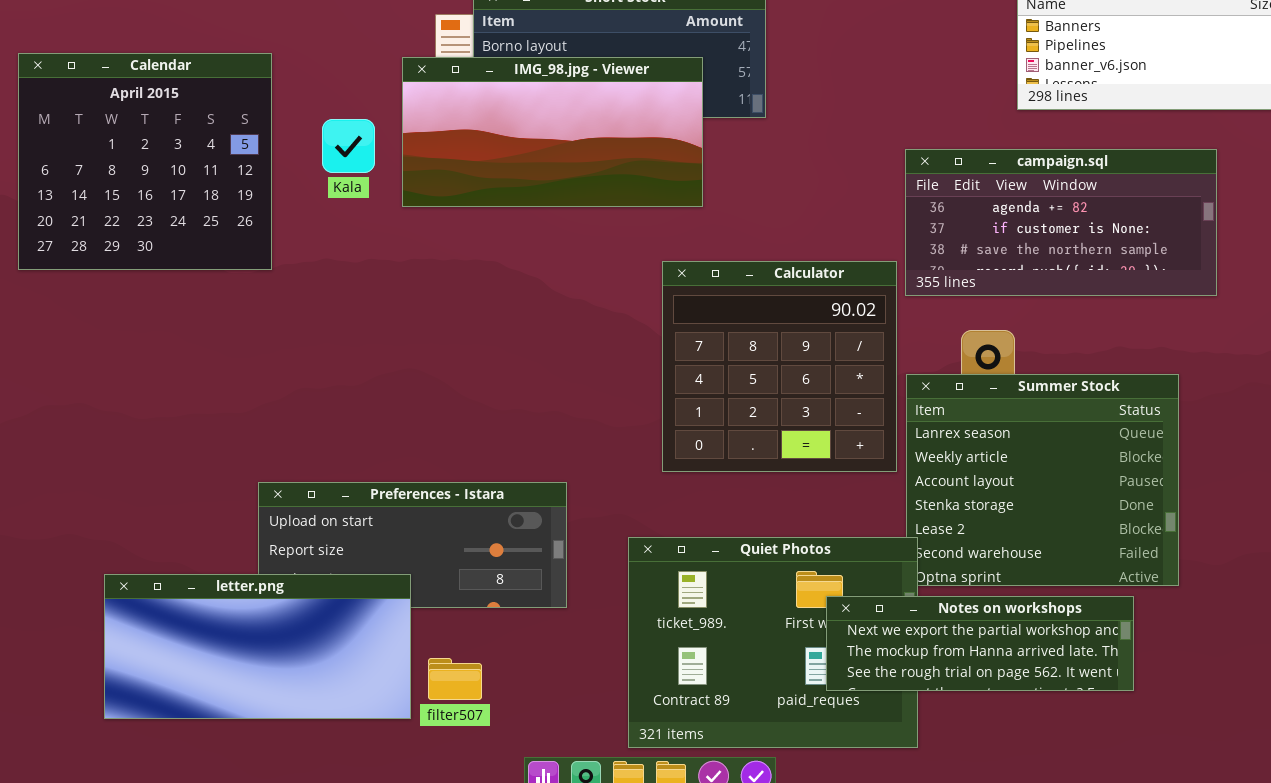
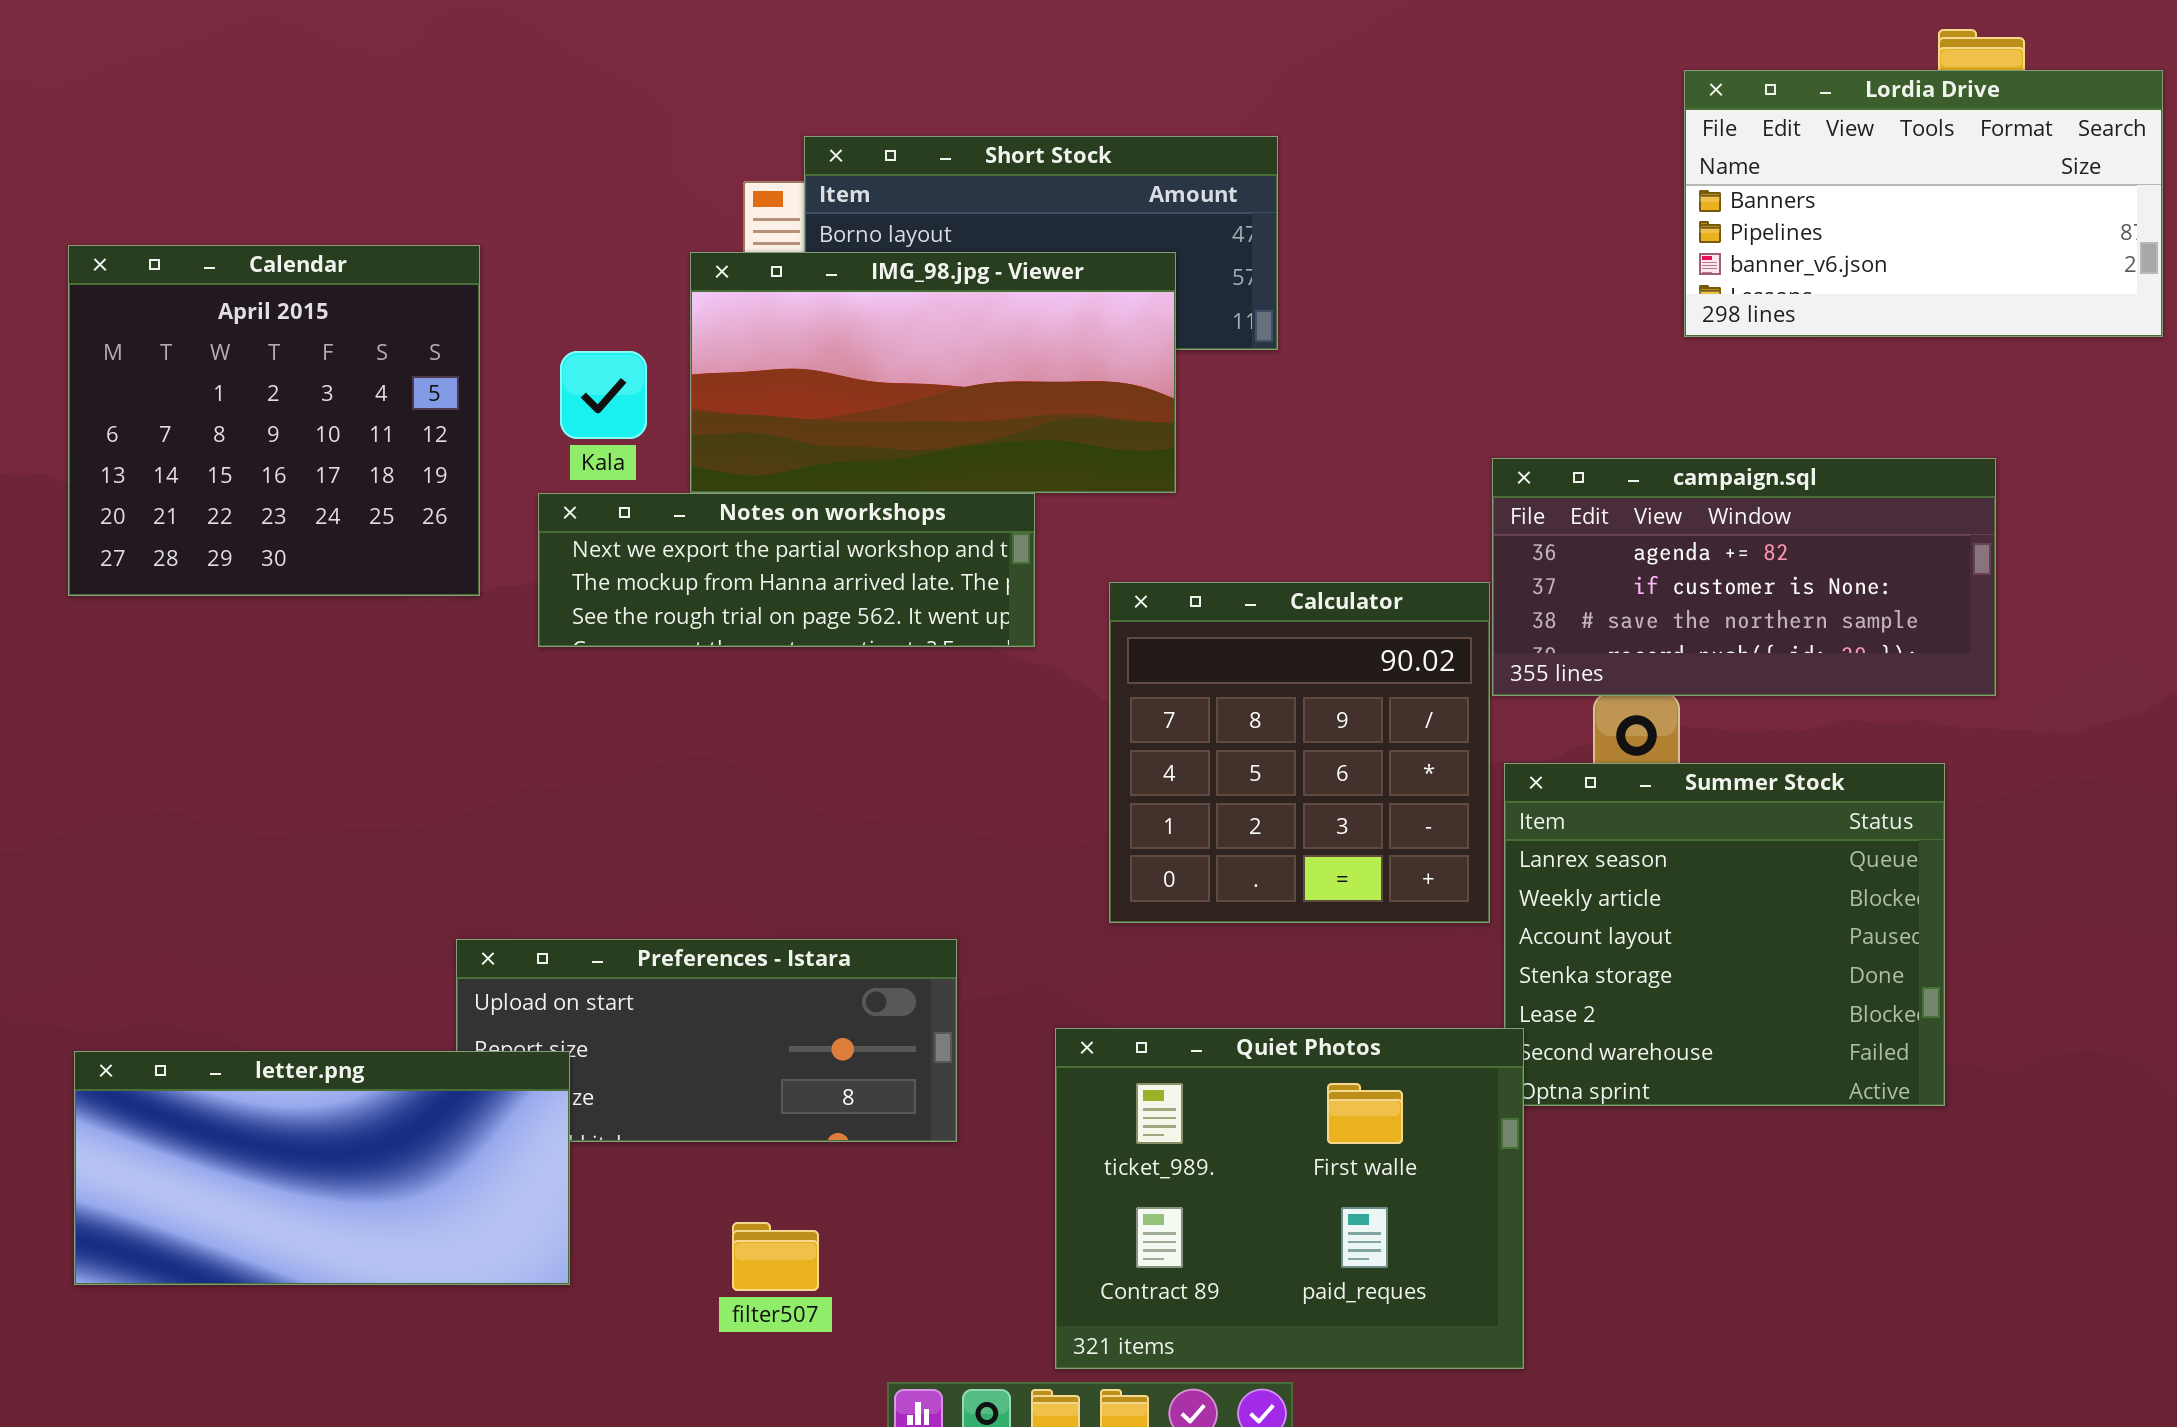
campaign.sql: [905,149,1217,296] -> [1492,458,1996,696], moved
letter.png: [104,574,411,719] -> [74,1051,570,1285], moved
Notes on workshops: [826,596,1134,691] -> [538,493,1035,647], moved

